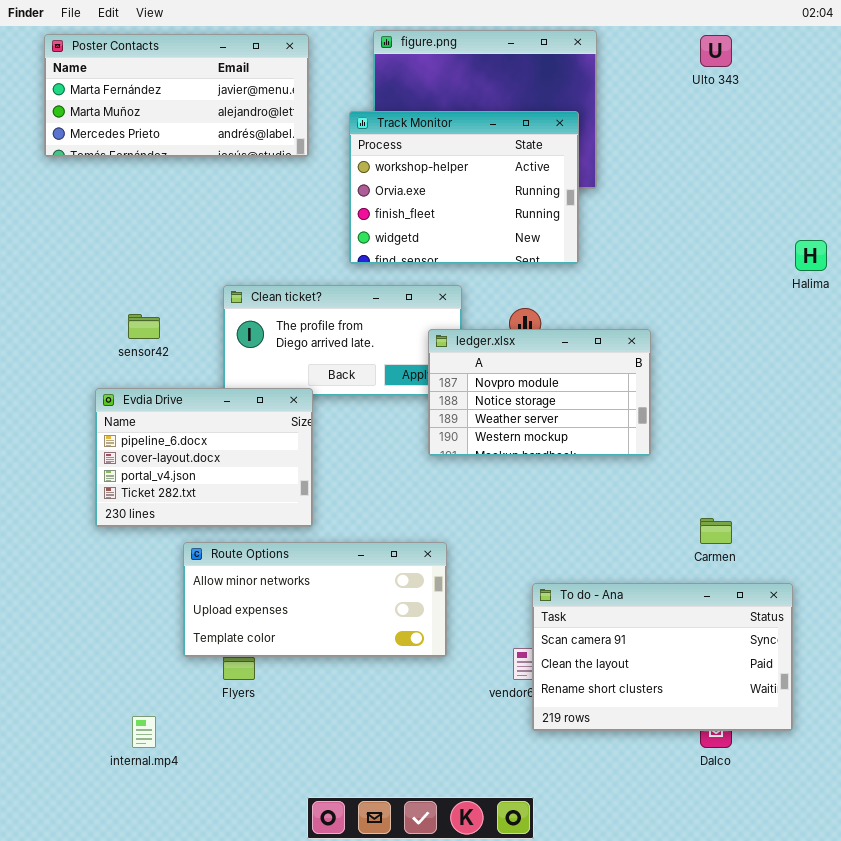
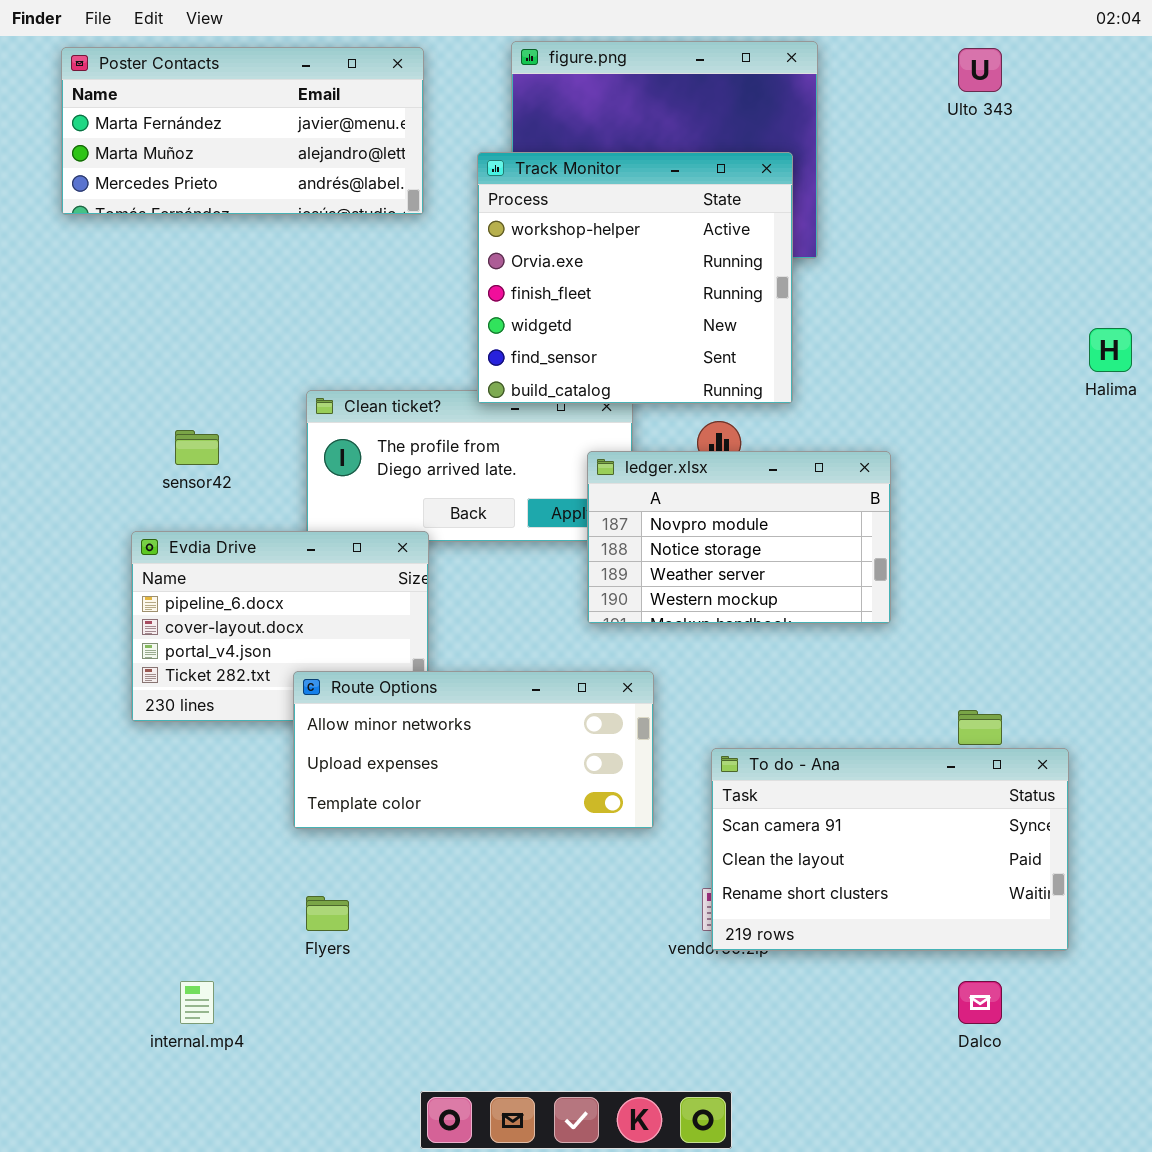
Track Monitor: [349,111,579,264] -> [477,152,793,404], resized
Route Options: [183,542,447,657] -> [293,671,654,829], moved
To do - Ana: [532,583,793,731] -> [711,748,1069,951], moved

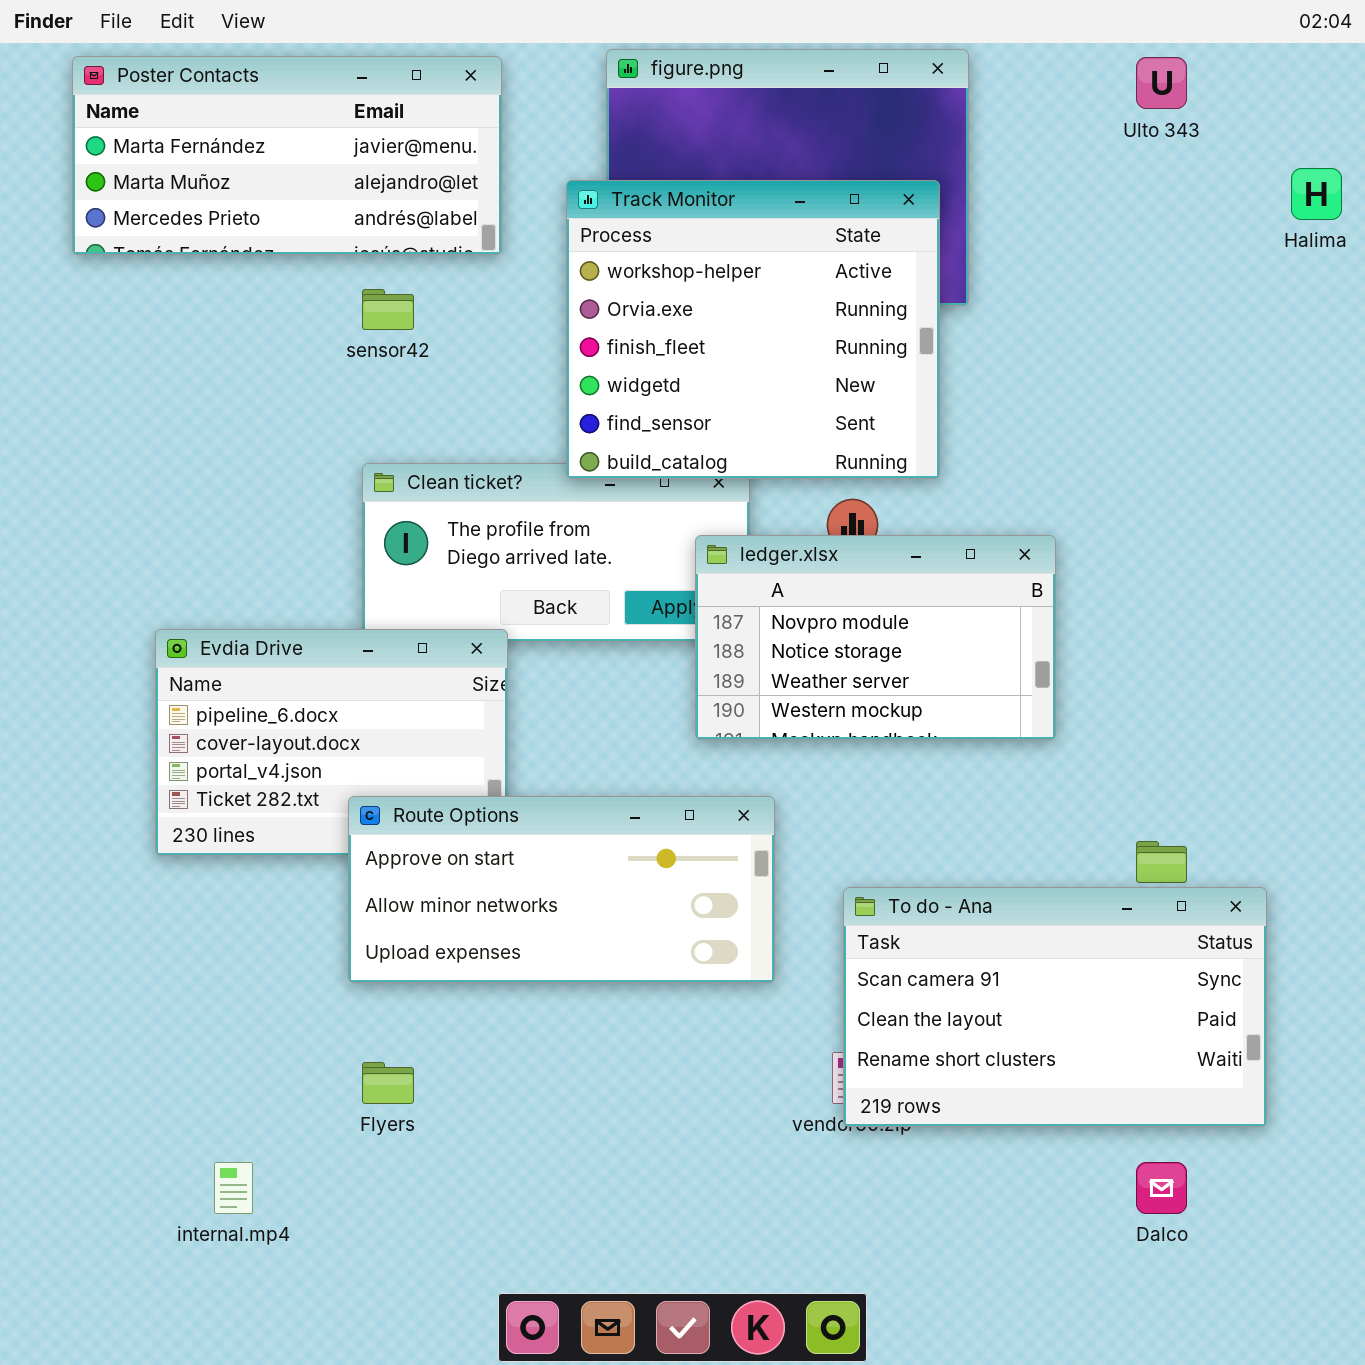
Halima: [1089,328,1132,372] -> [1291,168,1342,220], moved
sensor42: [175,430,219,465] -> [362,289,414,330], moved
Route Options: [293,671,654,829] -> [348,796,775,983], scrolled up 1 row

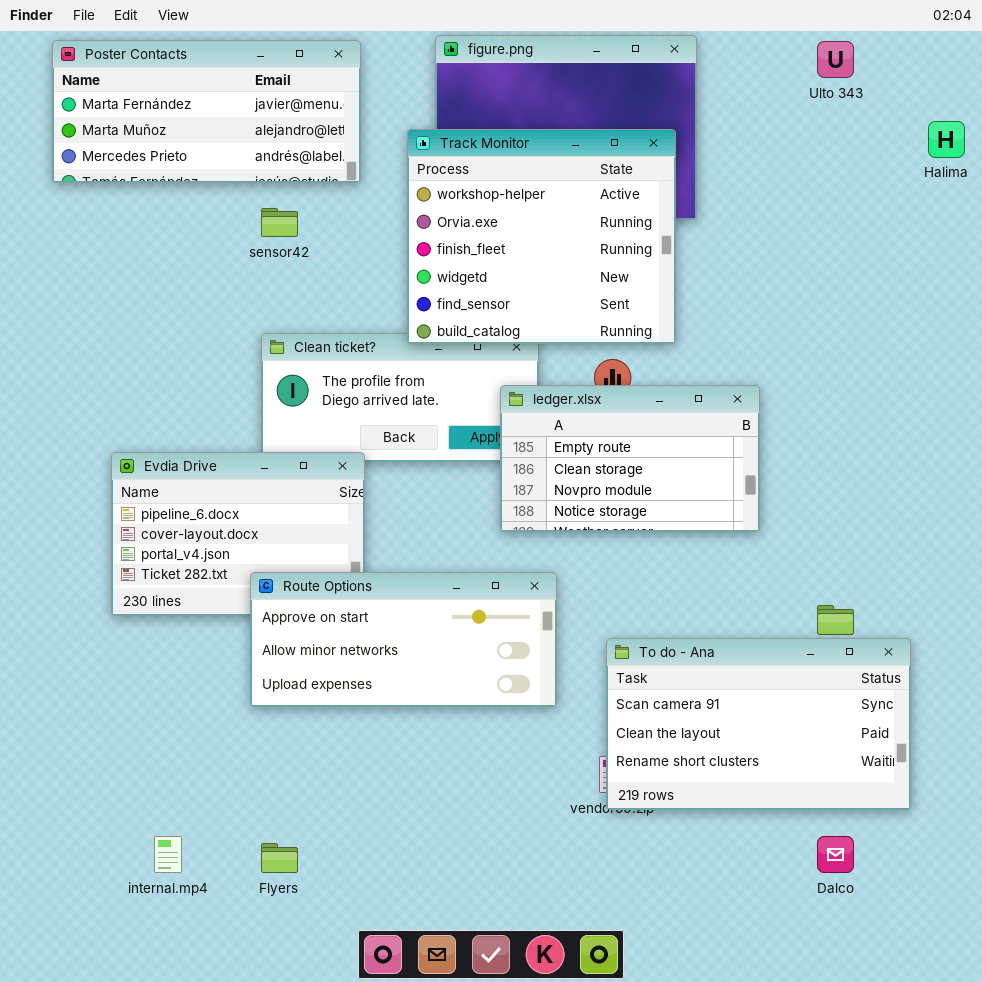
ledger.xlsx: [695,535,1056,740] -> [500,385,760,532], scrolled up 2 rows
Flyers: [362,1062,414,1104] -> [261,843,298,873], moved

